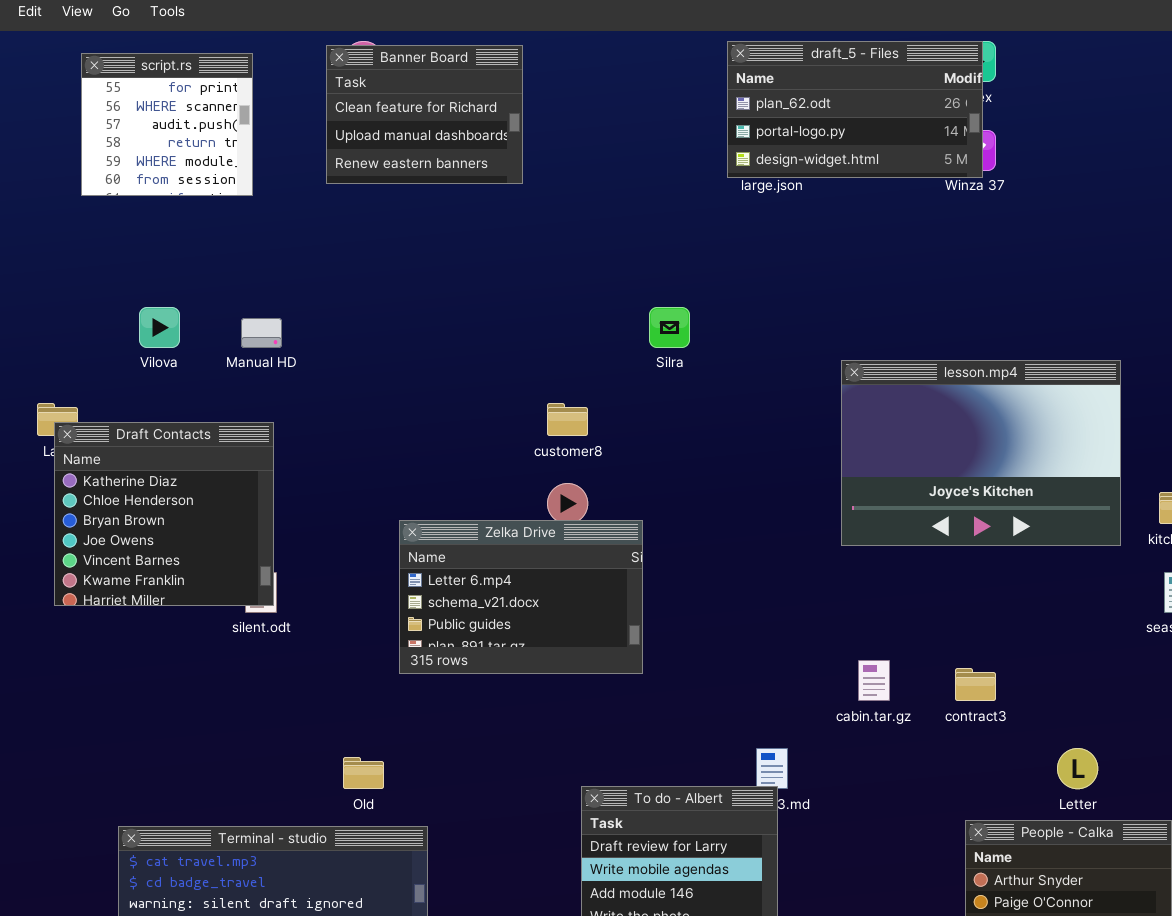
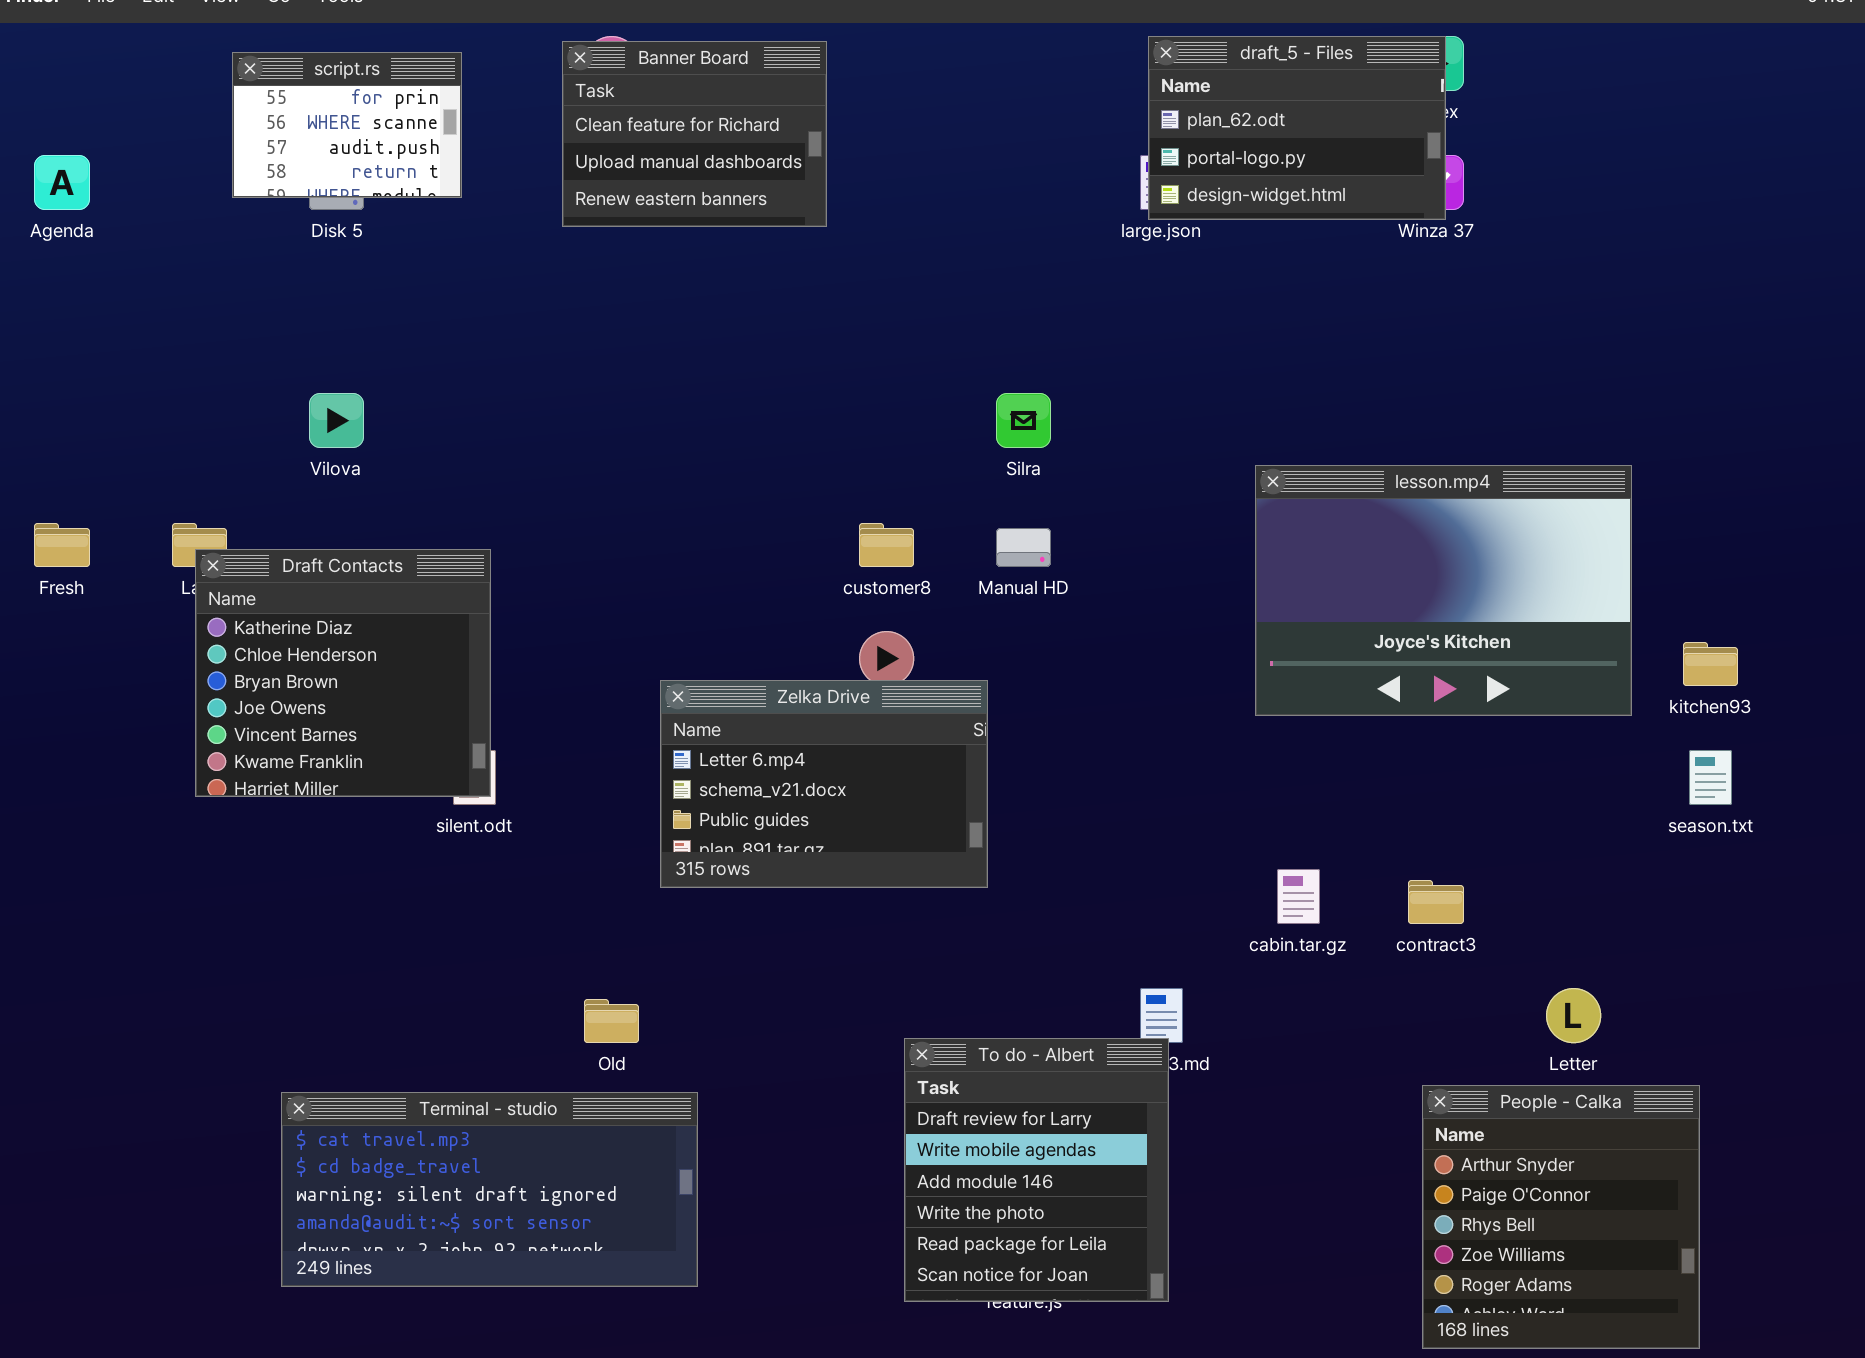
draft_5 - Files: [727,41,983,178] -> [1148,36,1446,220], resized
script.rs: [81,53,253,196] -> [232,52,462,198], resized
Manual HD: [241,318,282,348] -> [996,528,1051,567], moved

